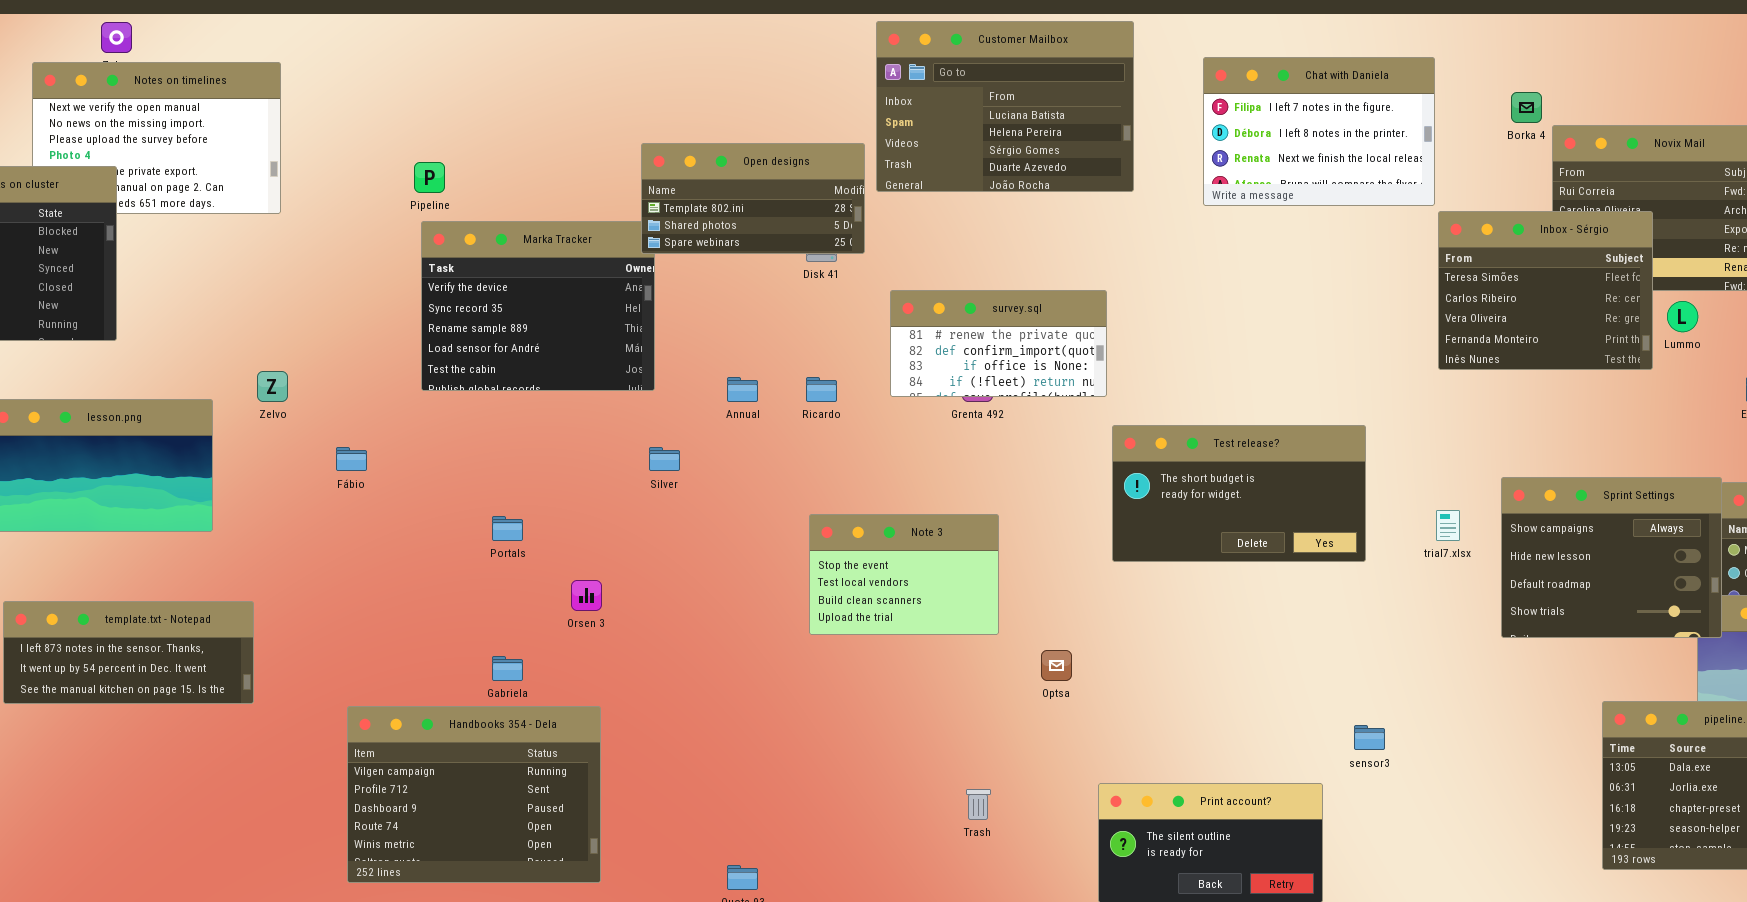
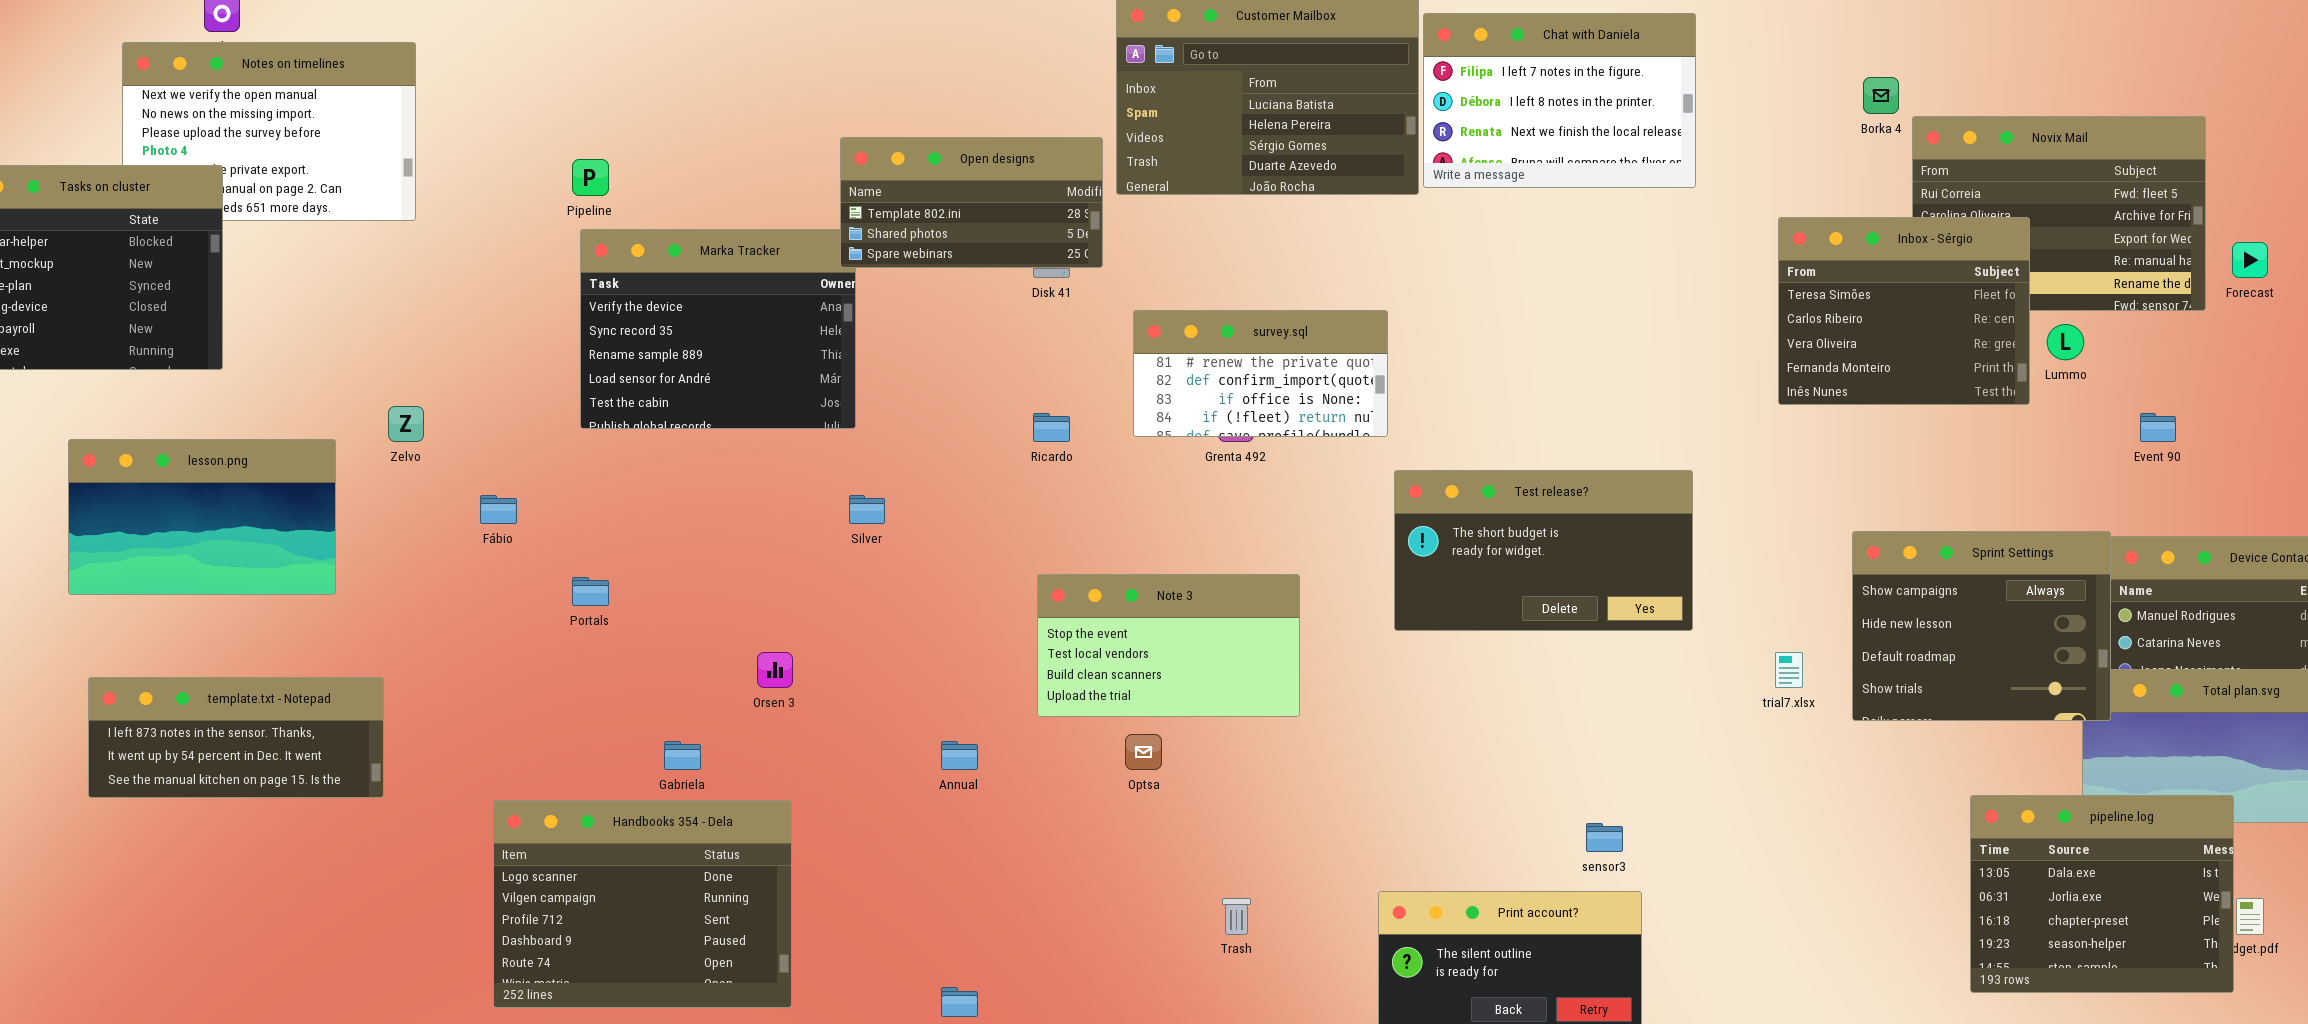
Chat with Daniela: [1203,57,1435,206] -> [1423,13,1696,188], moved
Annual: [727,377,758,402] -> [941,741,978,770], moved
trial7.xlsx: [1436,510,1460,541] -> [1775,652,1803,688], moved
Note 3: [809,514,999,635] -> [1037,574,1300,717], resized
Portals: [492,516,523,541] -> [572,577,609,606], moved
Optsa: [1041,650,1072,681] -> [1125,734,1162,770], moved
Handbooks 354 - Dela: [347,706,601,883] -> [493,800,792,1008], scrolled up 1 row
sensor3: [1354,725,1385,750] -> [1586,823,1623,852], moved

